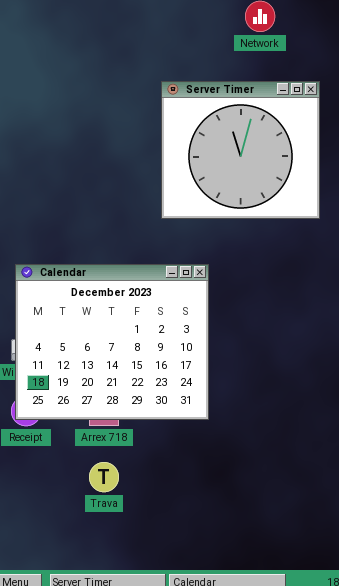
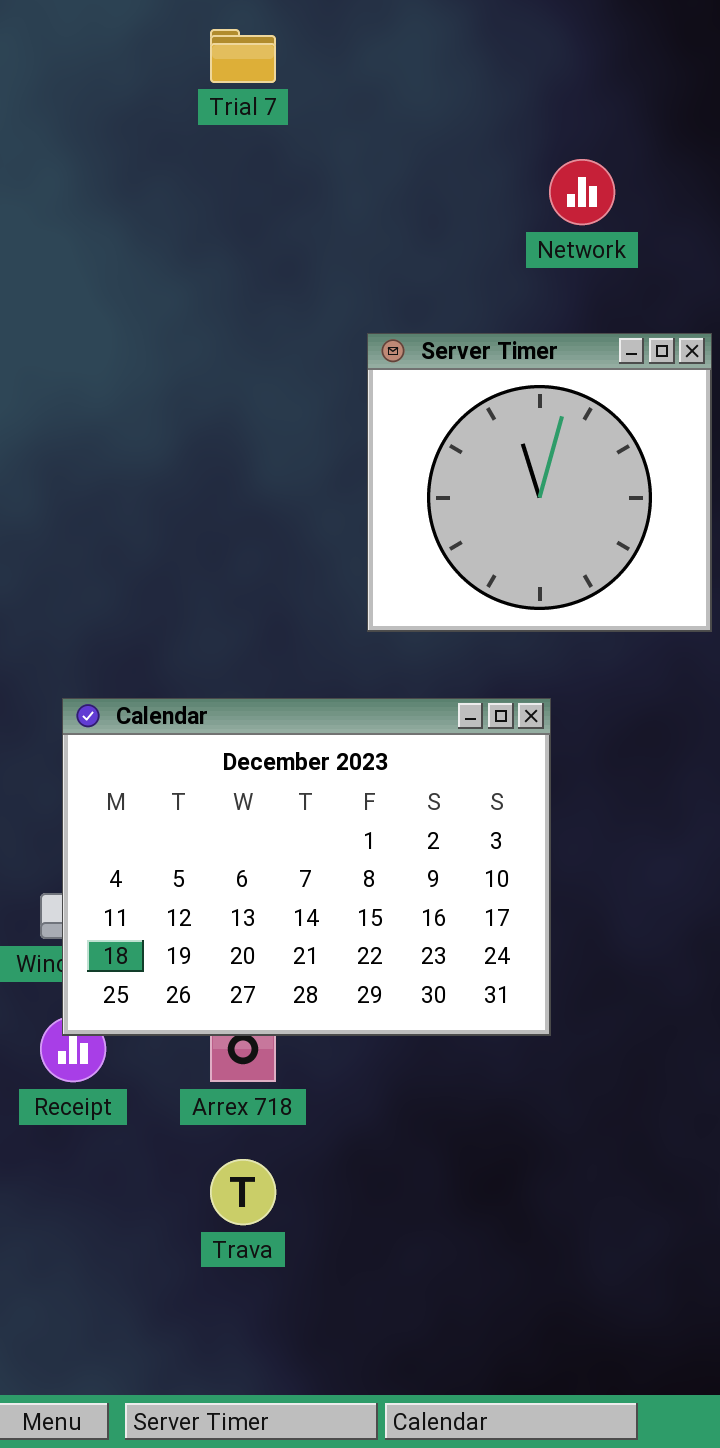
Calendar: [15,264,209,420] -> [62,698,551,1036], moved, resized

